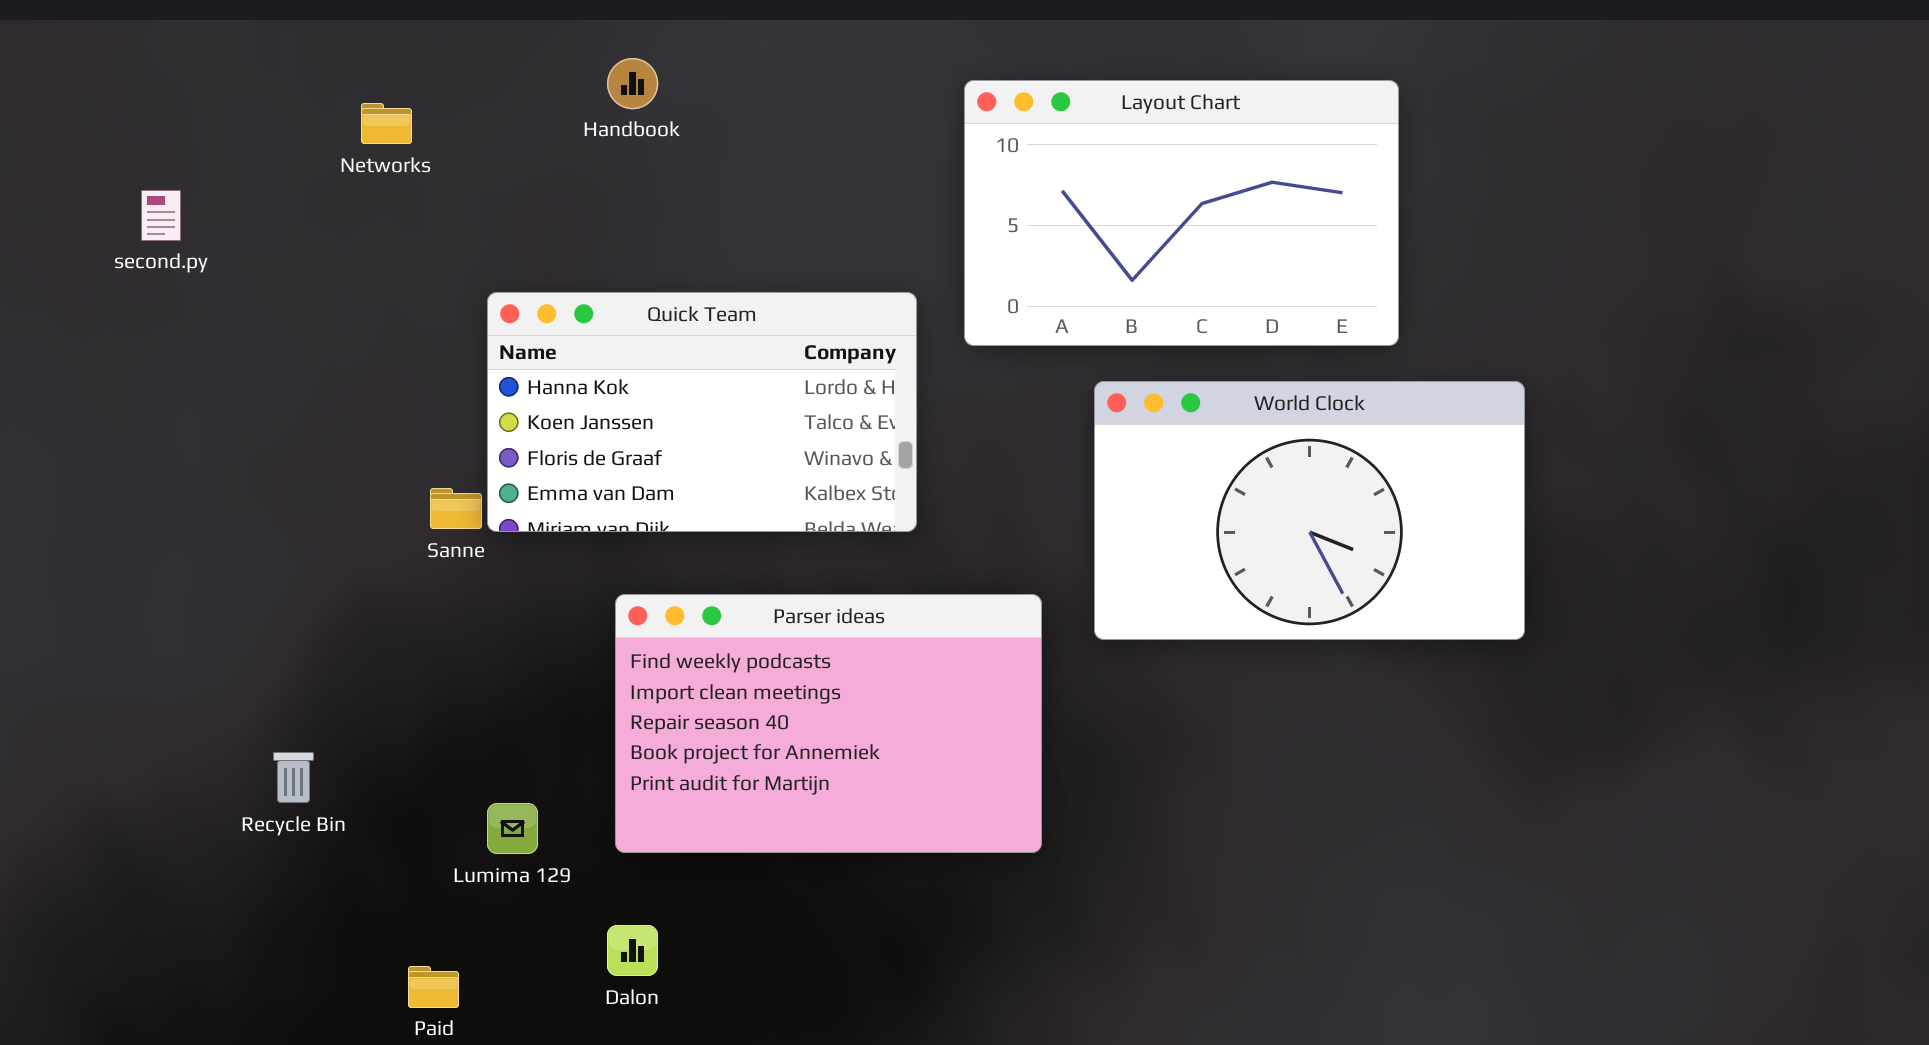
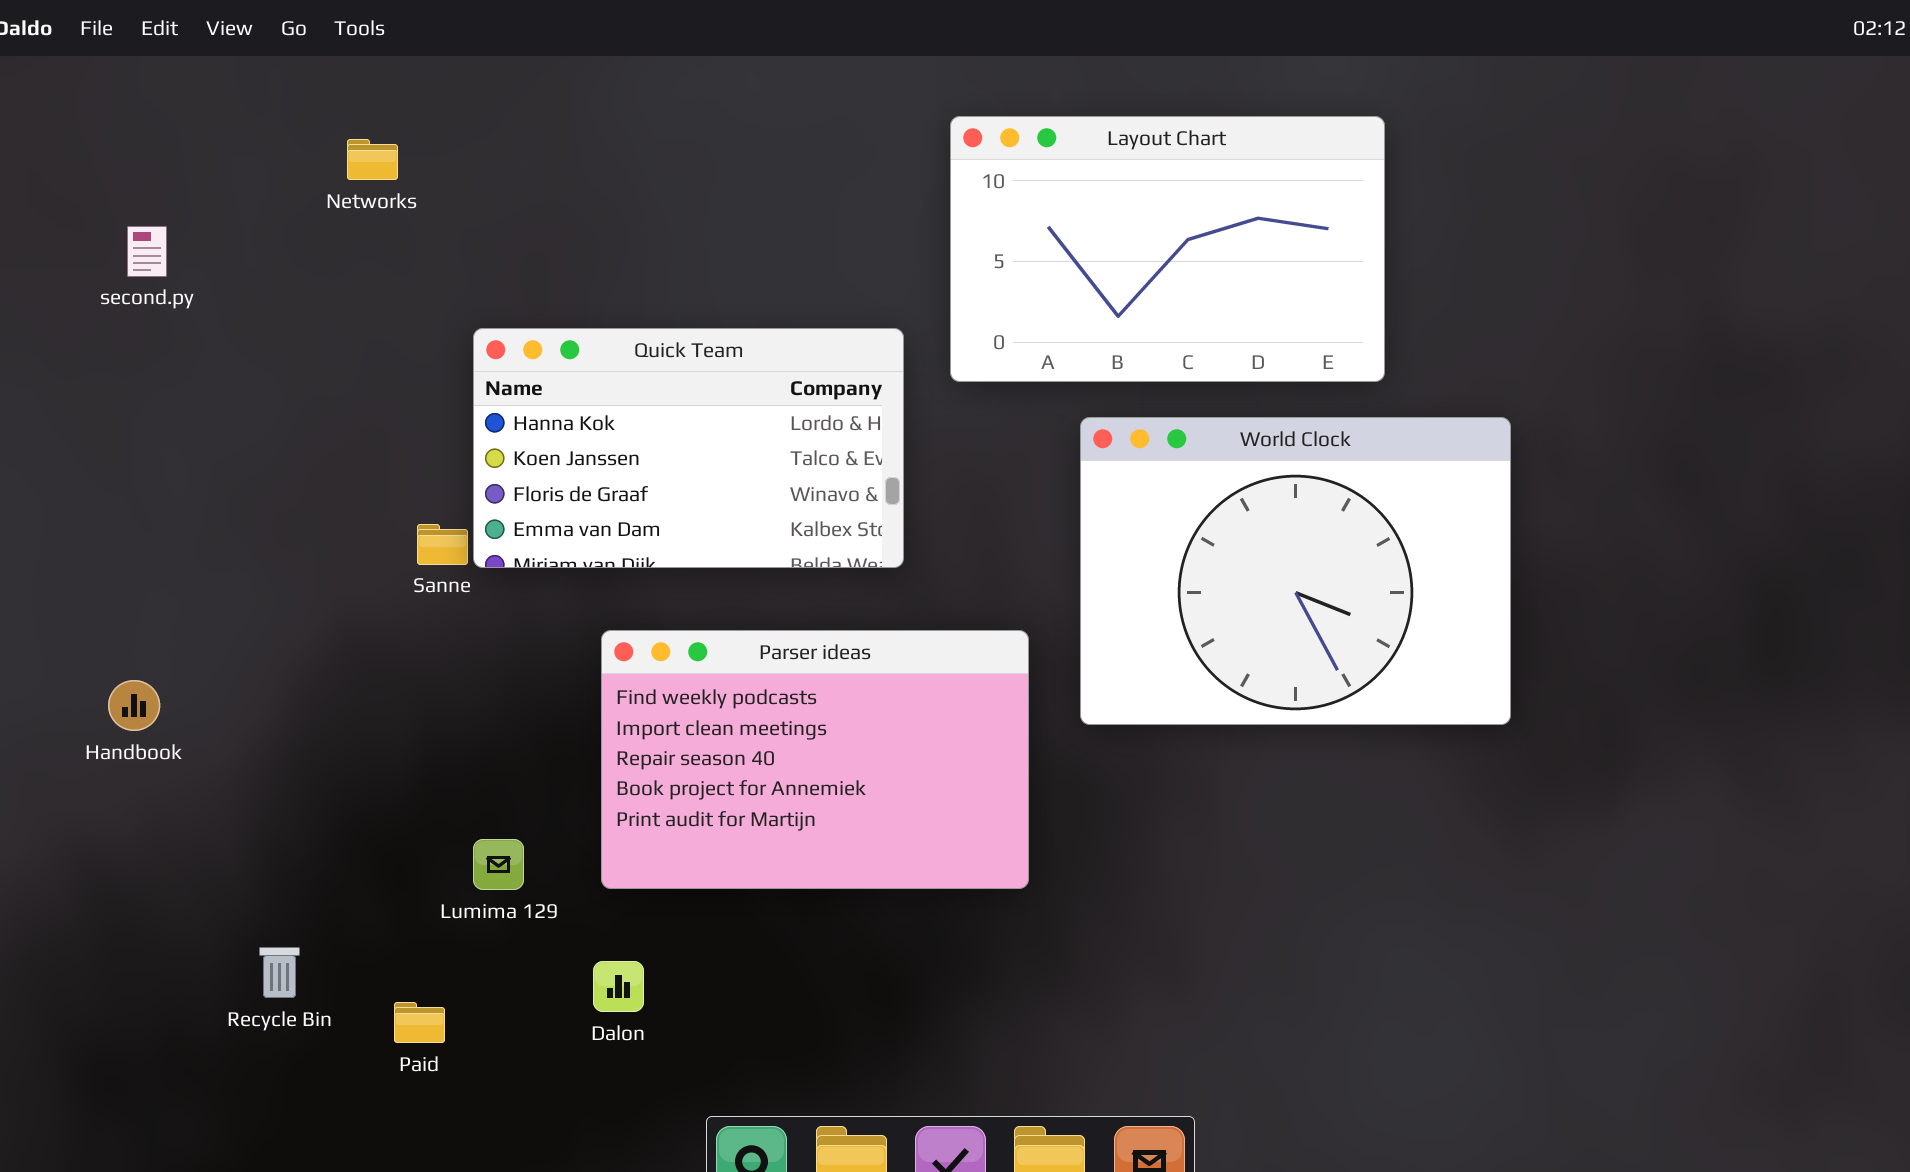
Handbook: [607,58,658,109] -> [108,680,160,731], moved
World Clock: [1094,381,1525,640] -> [1080,417,1511,725], resized
Recycle Bin: [273,752,314,803] -> [259,947,300,998], moved

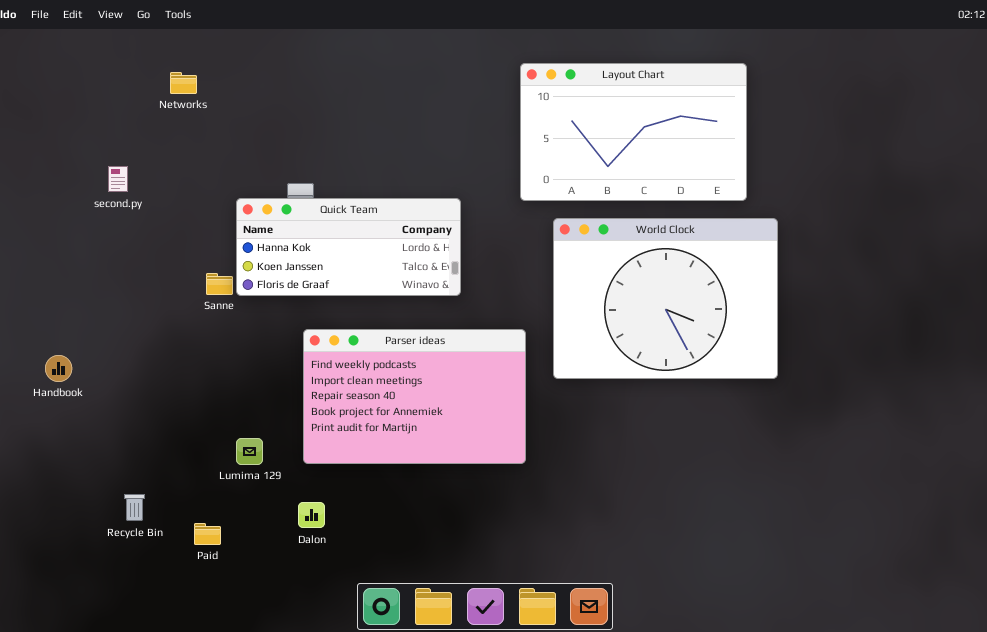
Layout Chart: [950,116,1385,382] -> [520,63,747,201], moved
second.py: [127,226,167,277] -> [108,166,128,192], moved
Quick Team: [473,328,904,568] -> [236,198,461,296], resized

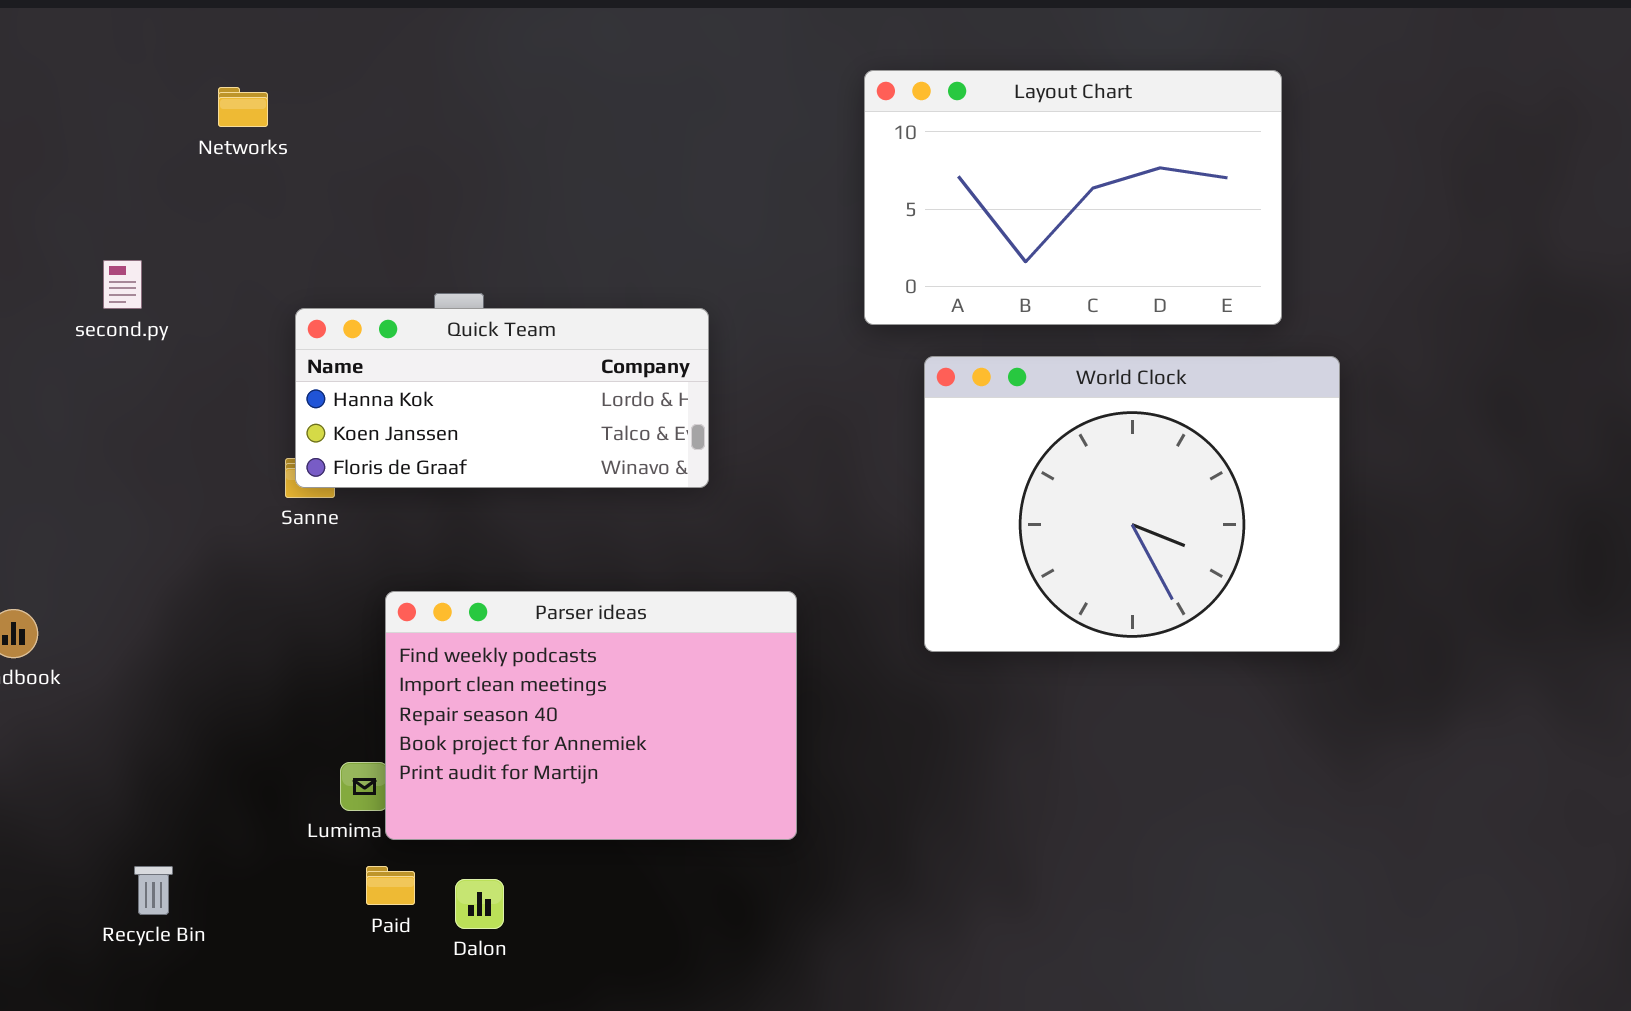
Quick Team: [236,198,461,296] -> [295,308,709,488], moved
Parser ideas: [303,329,526,464] -> [385,591,797,840], moved
Paid: [194,523,221,545] -> [366,866,415,905], moved

